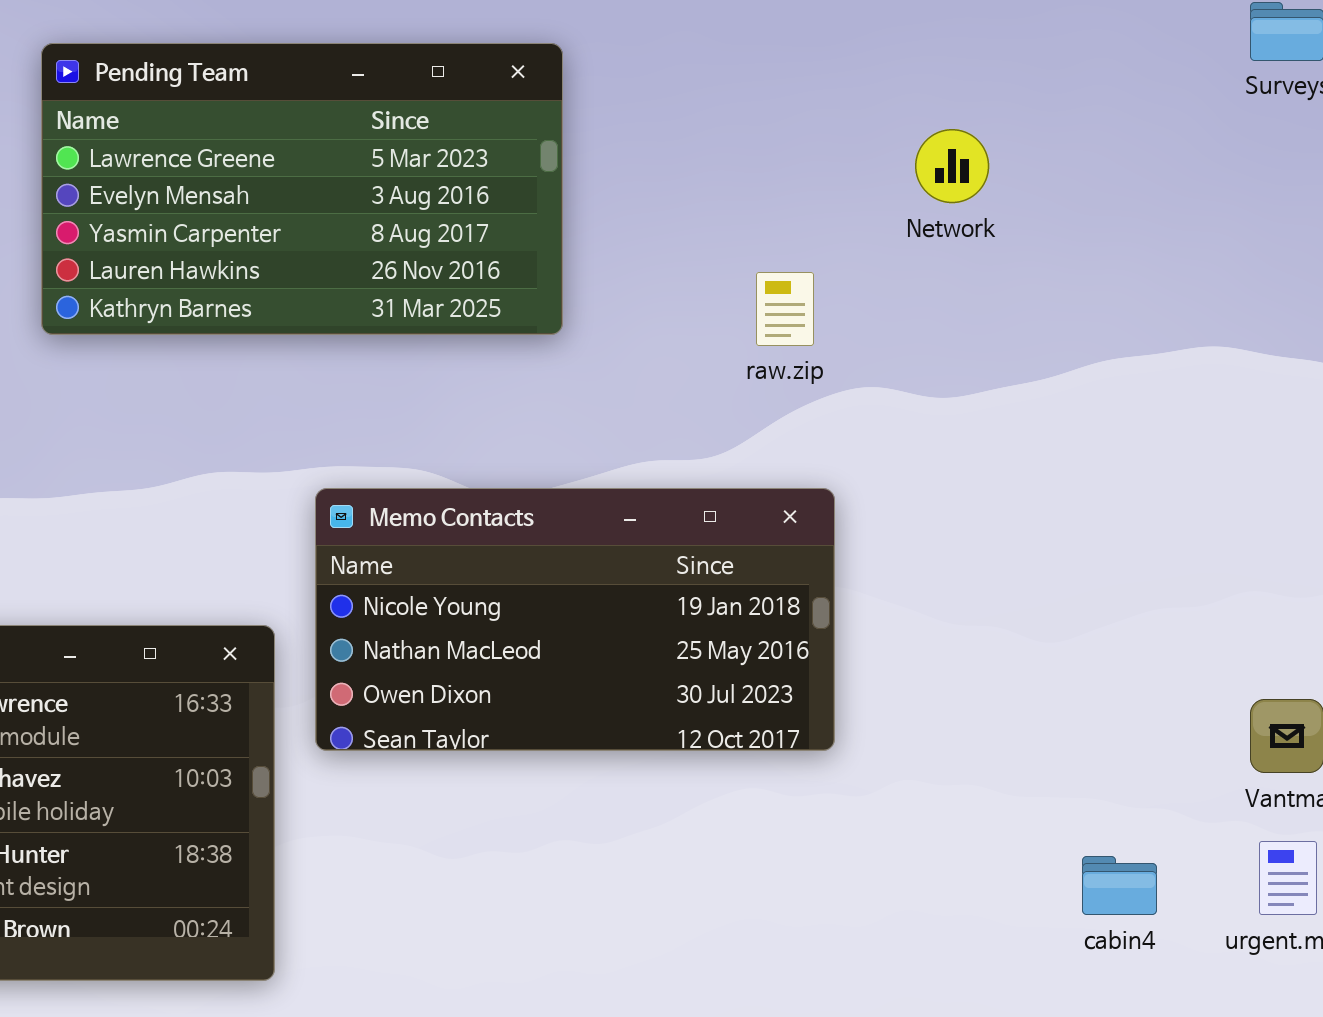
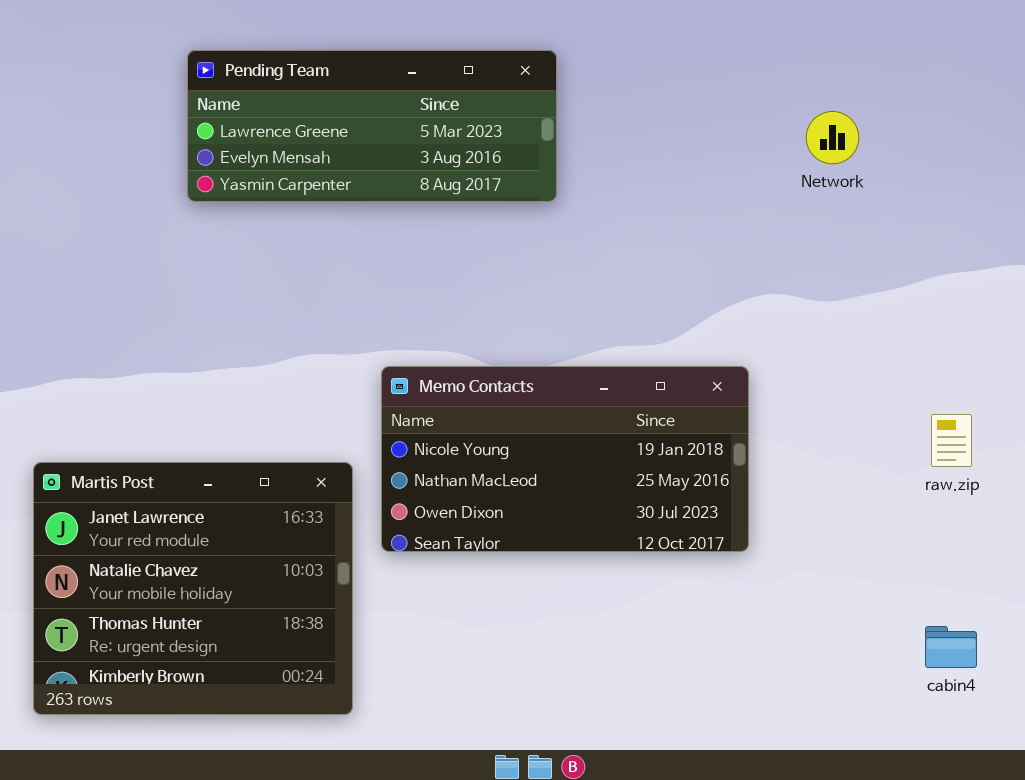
Pending Team: [41,43,563,335] -> [187,50,557,202], resized
raw.zip: [756,272,814,346] -> [931,414,972,467], moved

